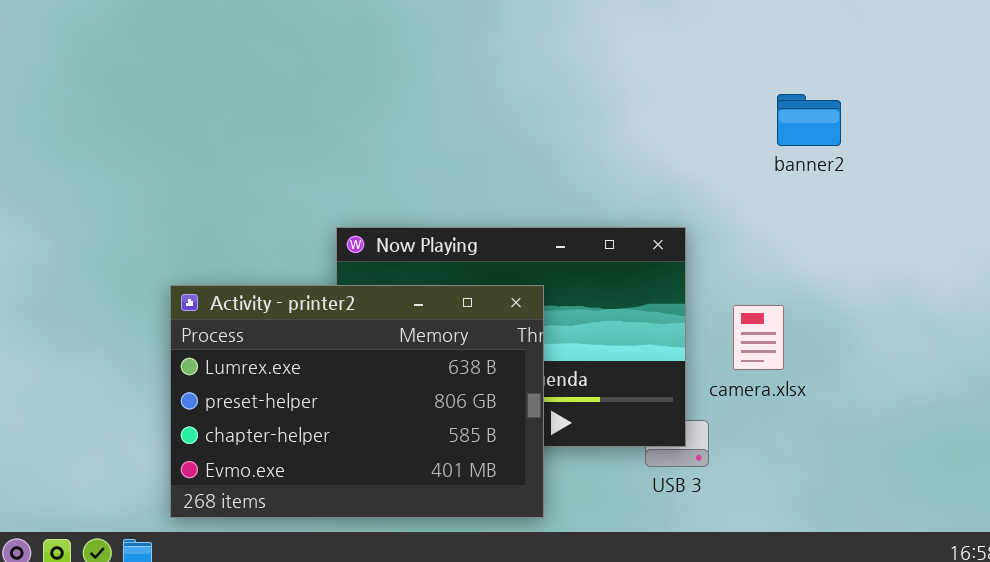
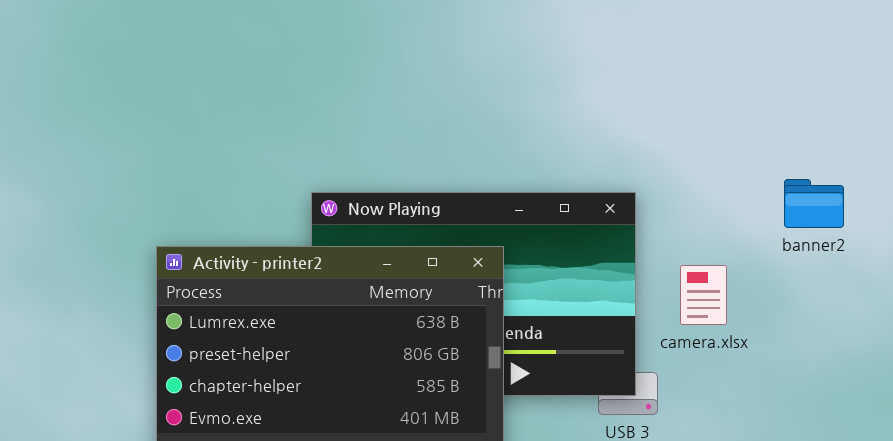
banner2: [777,94,841,146] -> [784,179,844,228], moved

